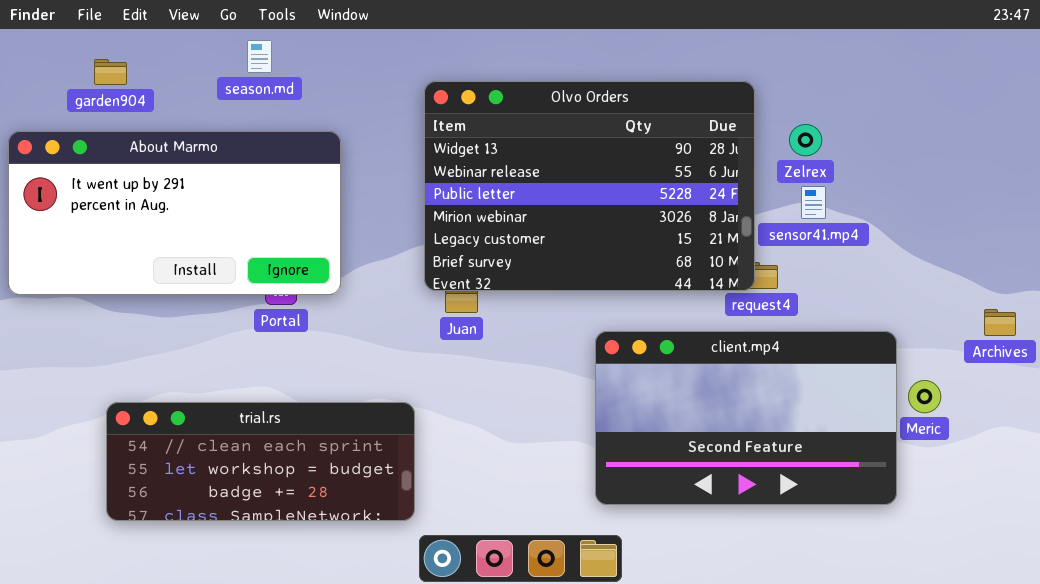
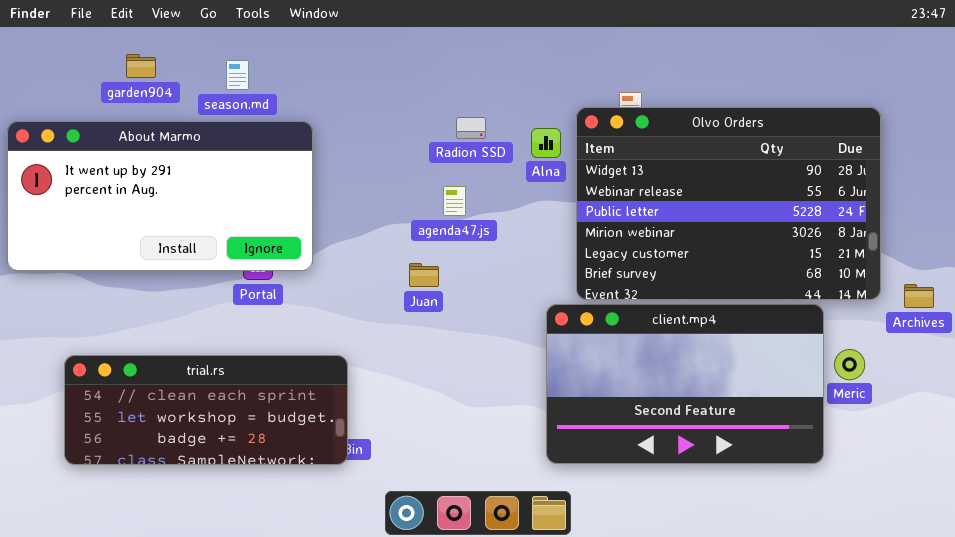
season.md: [247,40,272,73] -> [226,60,249,90], moved
garden904: [94,59,127,85] -> [126,54,156,78], moved
Olvo Orders: [424,81,755,291] -> [576,107,881,300], moved
trial.rs: [106,402,415,521] -> [64,355,348,465], moved

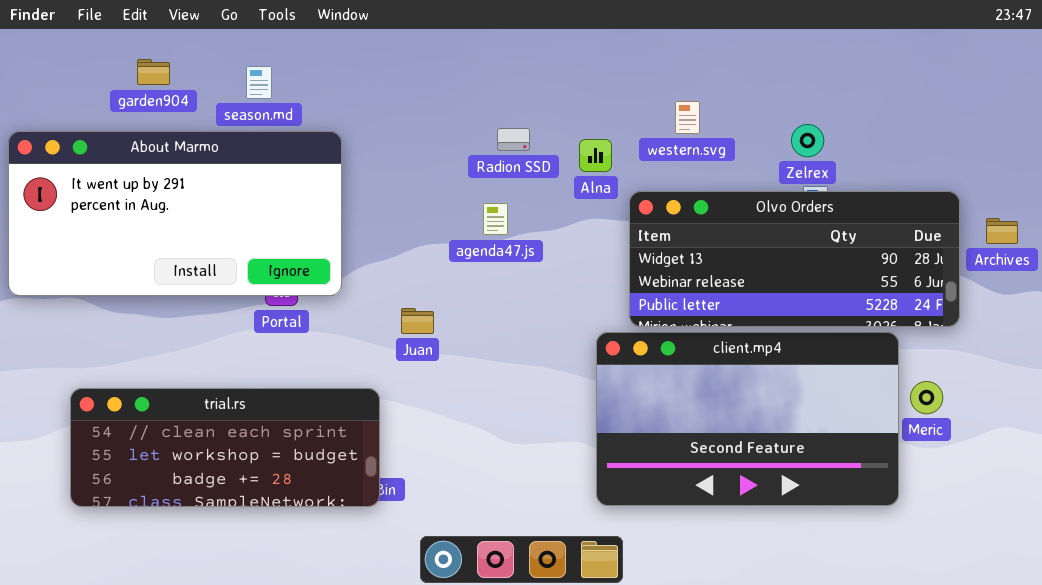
Olvo Orders: [576,107,881,300] -> [629,191,960,327], resized
Juan: [409,263,439,287] -> [401,308,434,334], moved
Archives: [904,284,934,308] -> [986,218,1018,244], moved

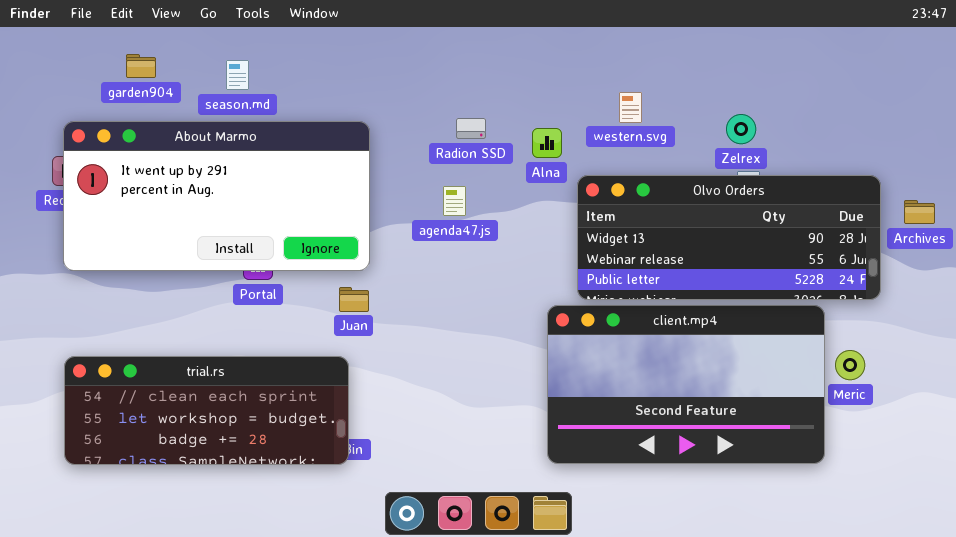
About Marmo: [8,131,342,296] -> [63,121,370,271], moved
Juan: [401,308,434,334] -> [339,287,369,312], moved

